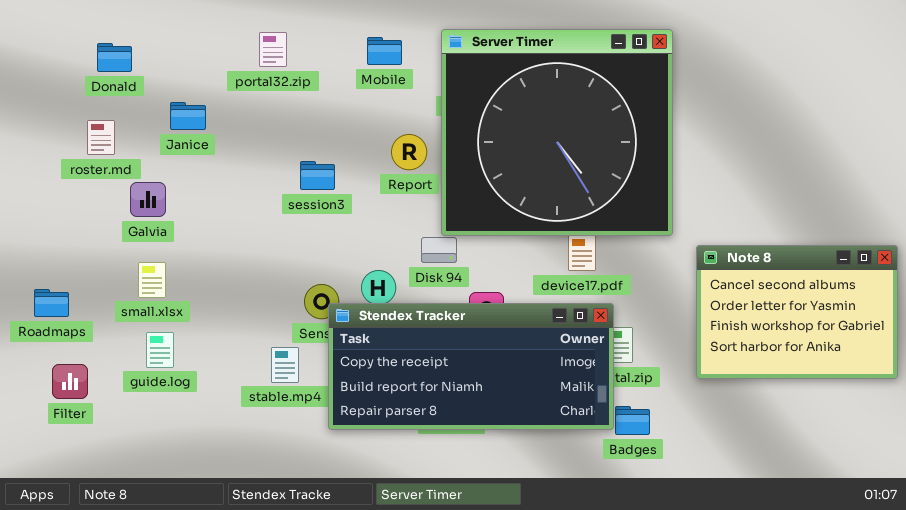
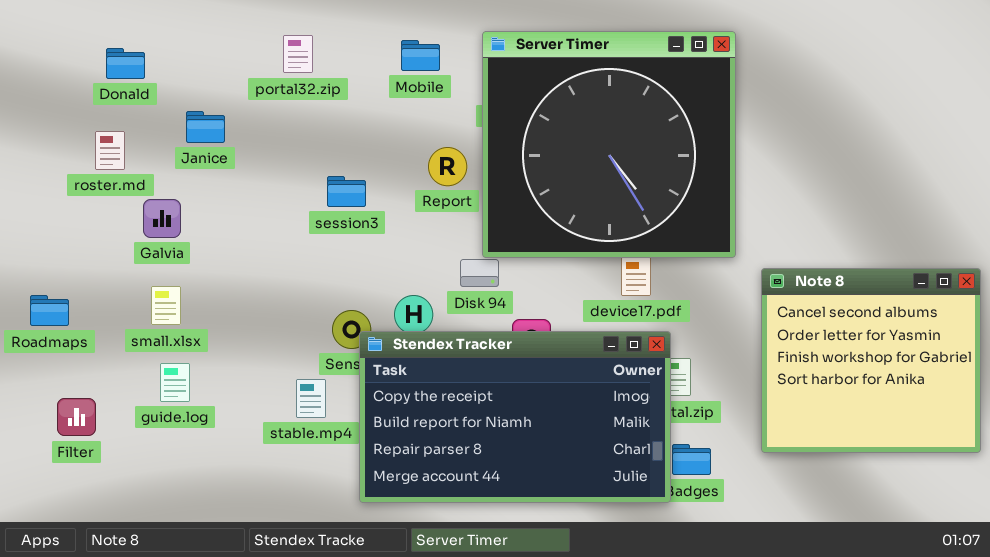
Note 8: [696,245,898,379] -> [761,268,981,453], resized
Roadmaps: [34,289,69,317] -> [30,295,69,326], moved
Stendex Tracker: [328,303,614,430] -> [359,331,671,503], resized

